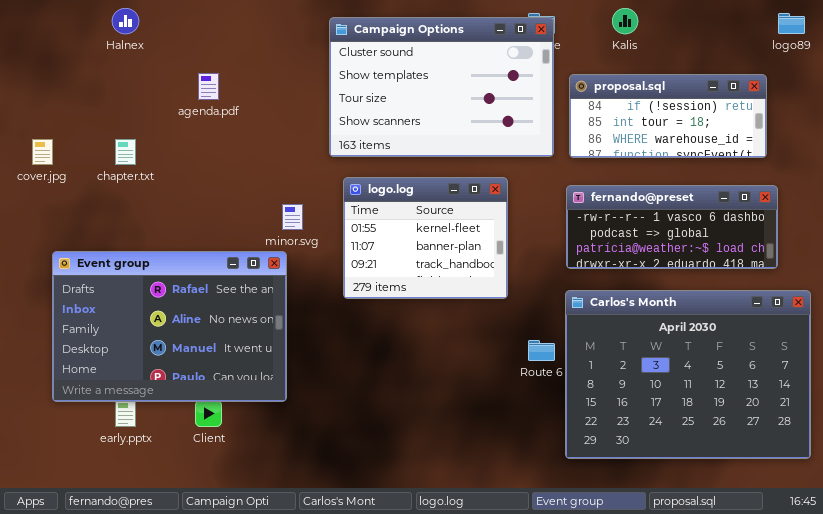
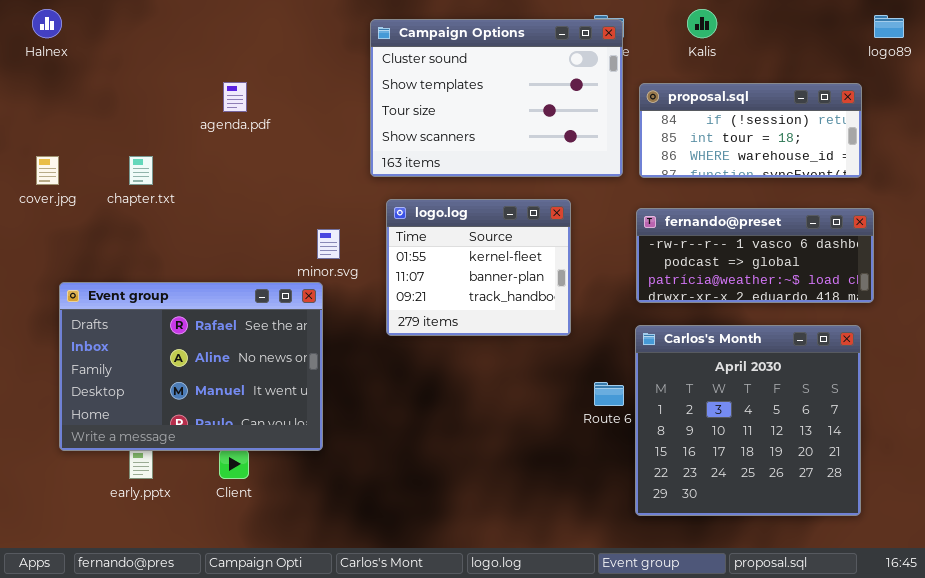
Halnex: [112,8,139,34] -> [32,9,62,38], moved
Carlos's Month: [565,290,811,459] -> [635,325,861,516], resized

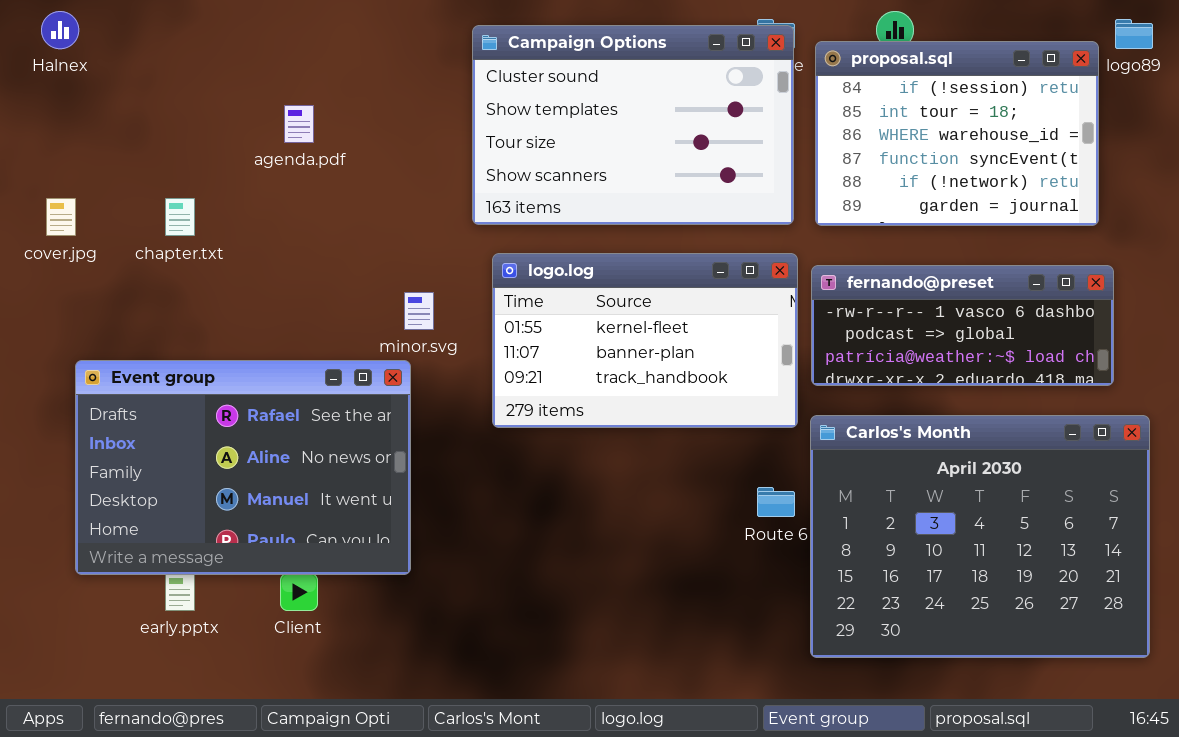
proposal.sql: [639,83,862,178] -> [815,41,1099,226], resized
logo.log: [386,199,571,336] -> [492,253,798,428], resized
Carlos's Month: [635,325,861,516] -> [810,415,1150,658], resized

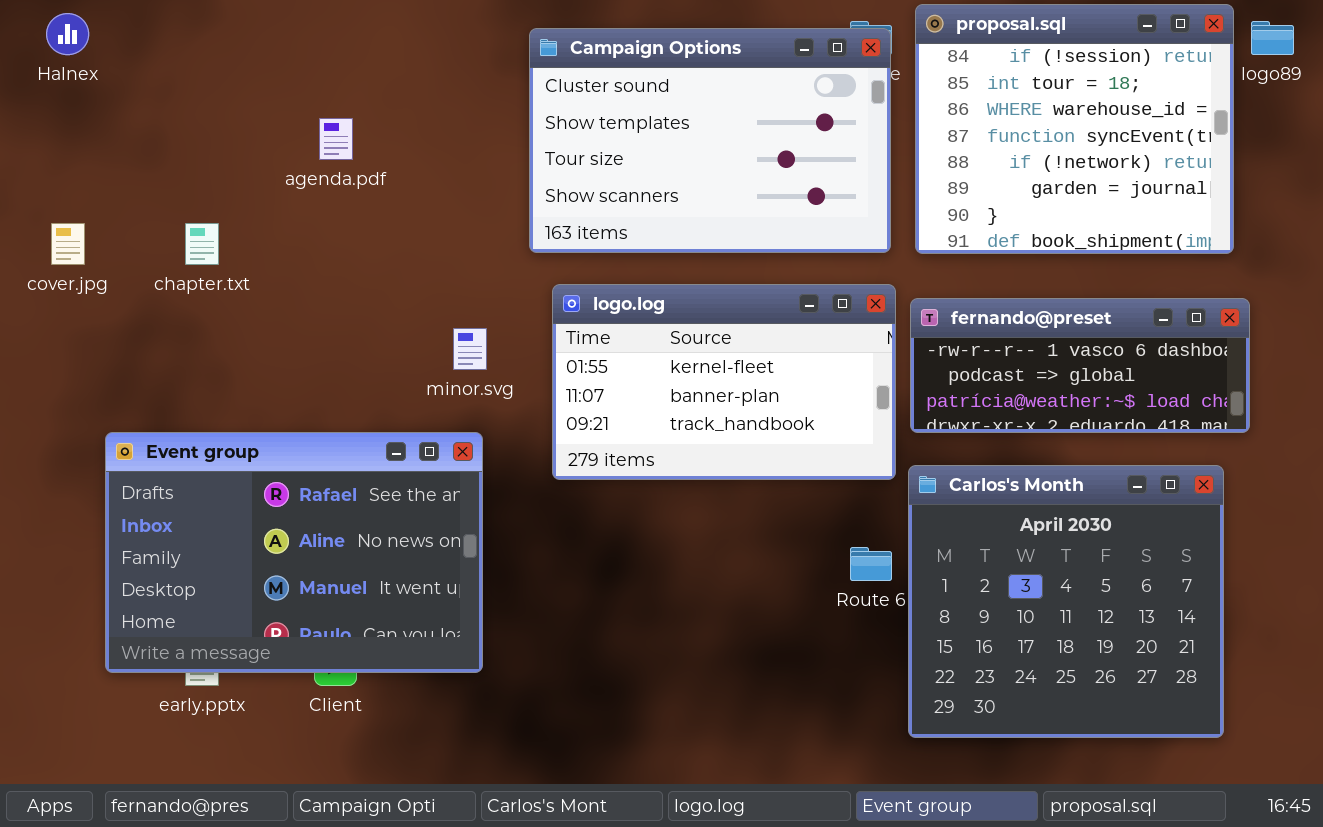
proposal.sql: [815,41,1099,226] -> [915,4,1234,254], resized
Event group: [75,360,411,575] -> [105,432,483,673], moved
Carlos's Month: [810,415,1150,658] -> [908,465,1224,738], resized

